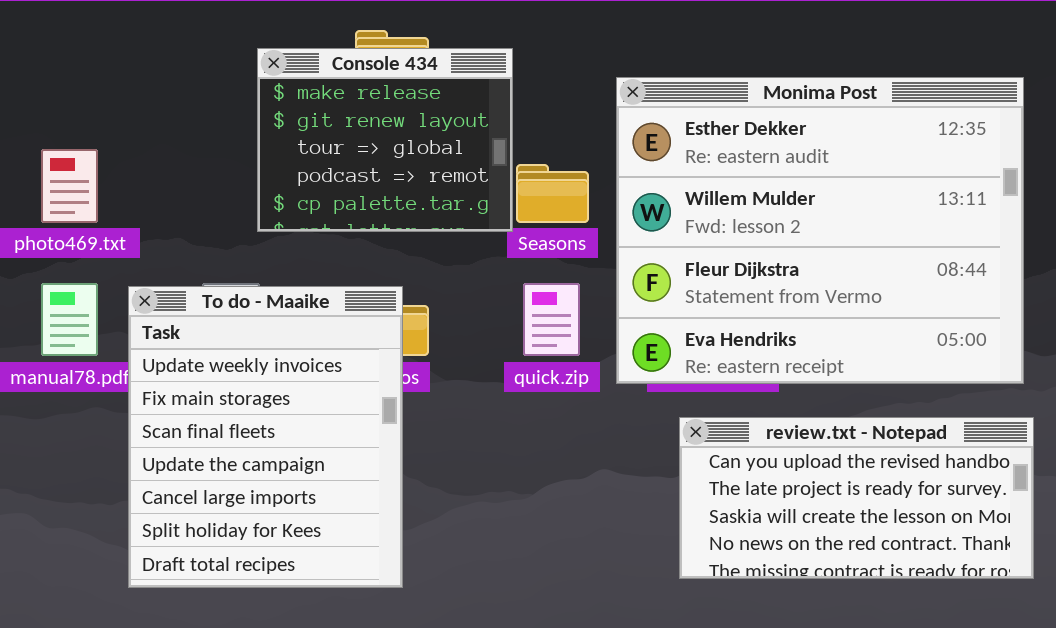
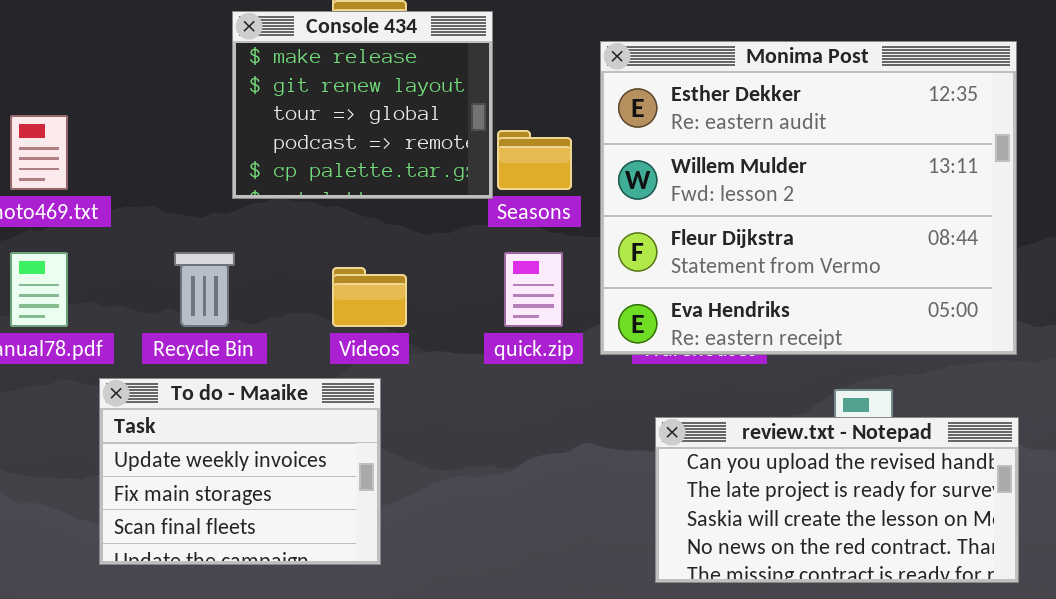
To do - Maaike: [128,286,403,588] -> [99,378,381,565], resized
review.txt - Notepad: [679,417,1034,579] -> [655,417,1019,583], moved

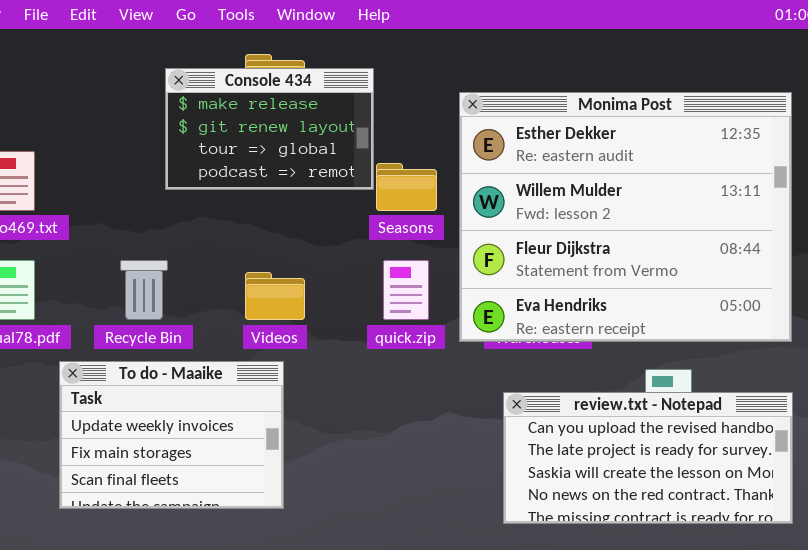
Console 434: [232,11,493,199] -> [165,68,374,190], resized

